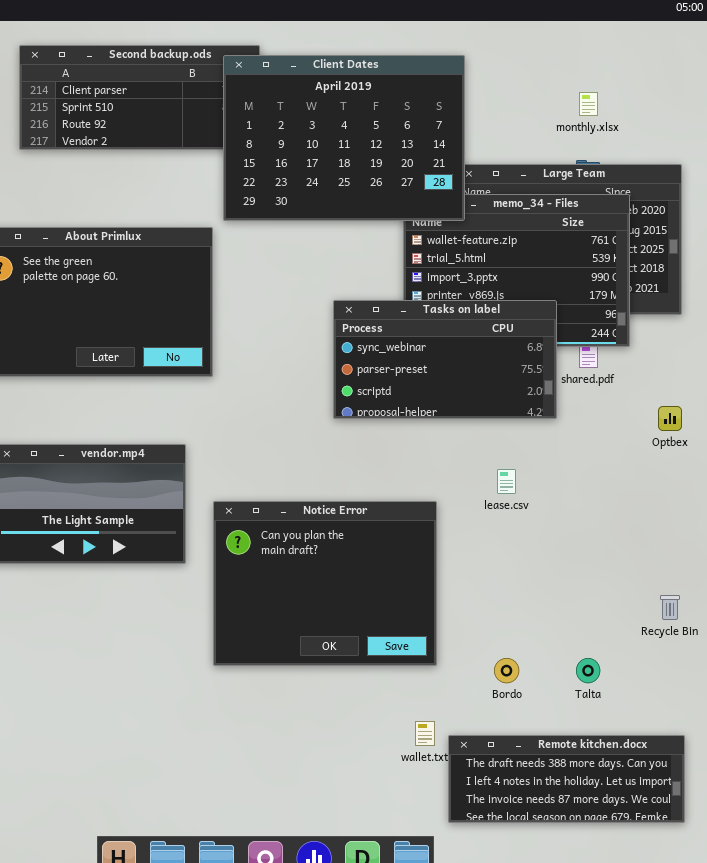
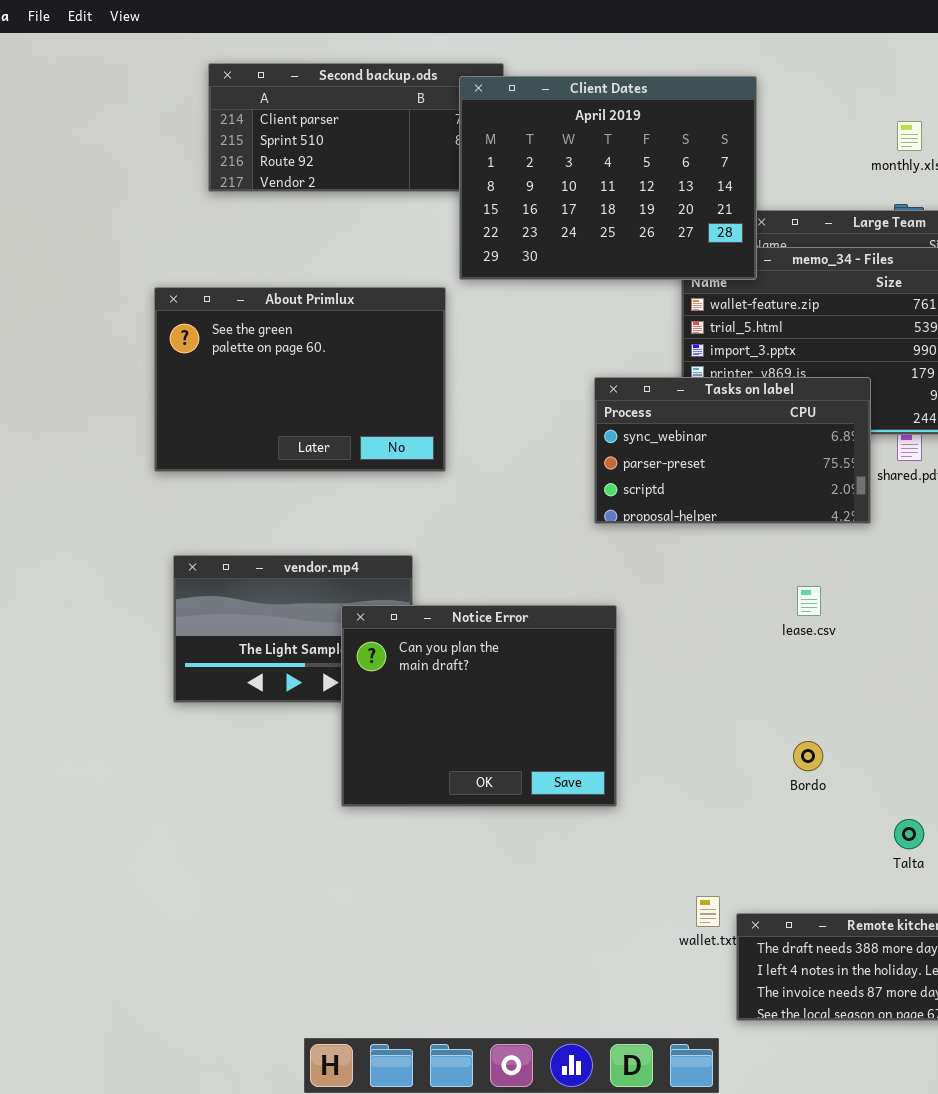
Notice Error: [213,501,437,666] -> [341,605,617,807], moved
Bordo: [494,658,519,683] -> [793,741,823,771], moved

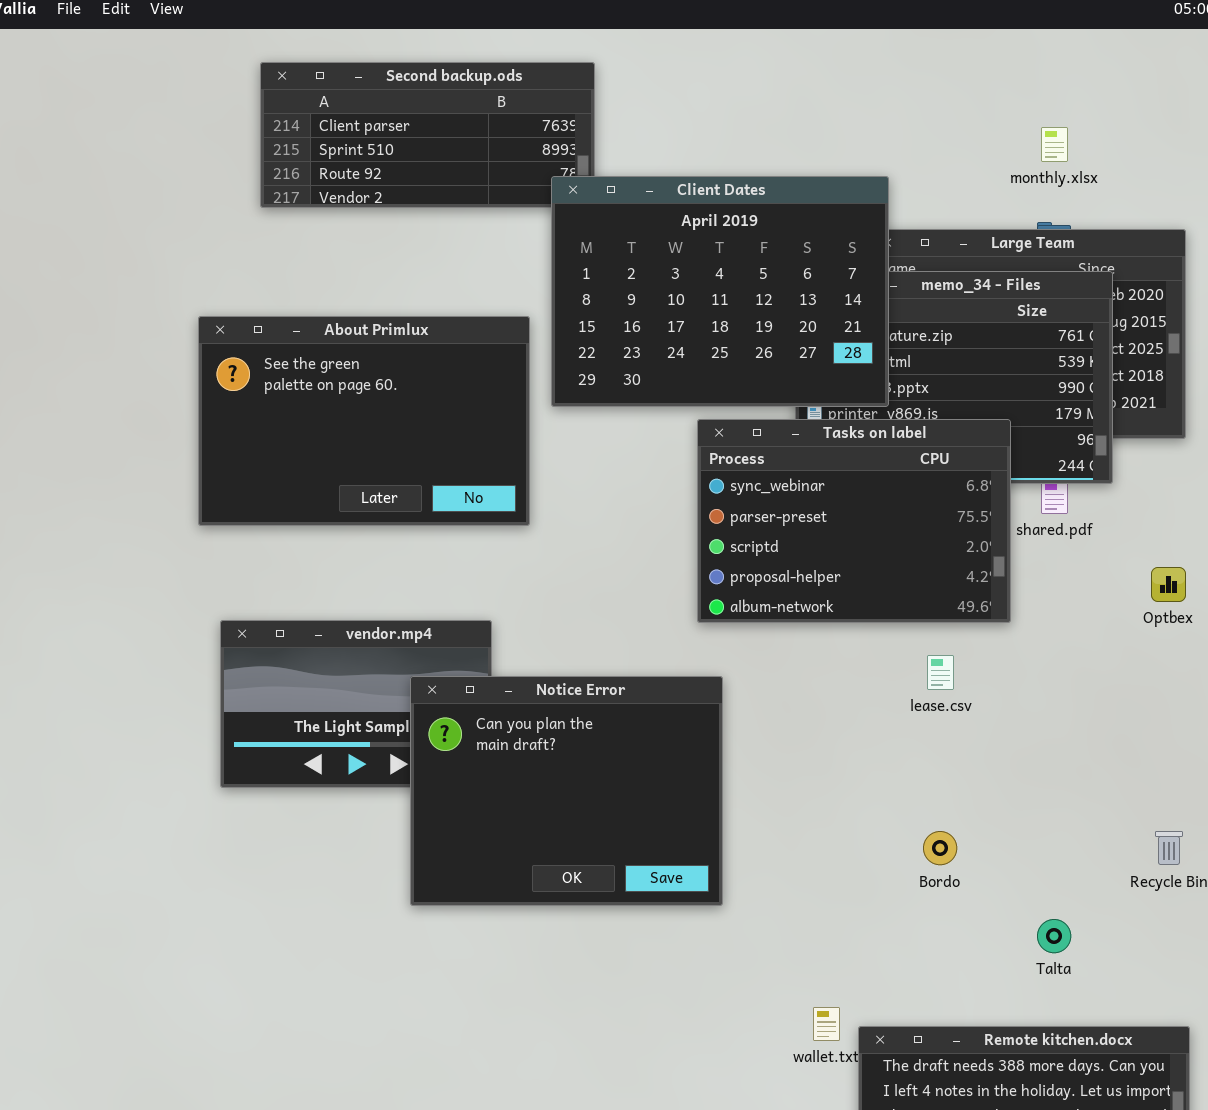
Client Dates: [459,76,757,280] -> [551,176,889,407], moved
Tasks on label: [594,377,871,524] -> [697,419,1011,623], resized

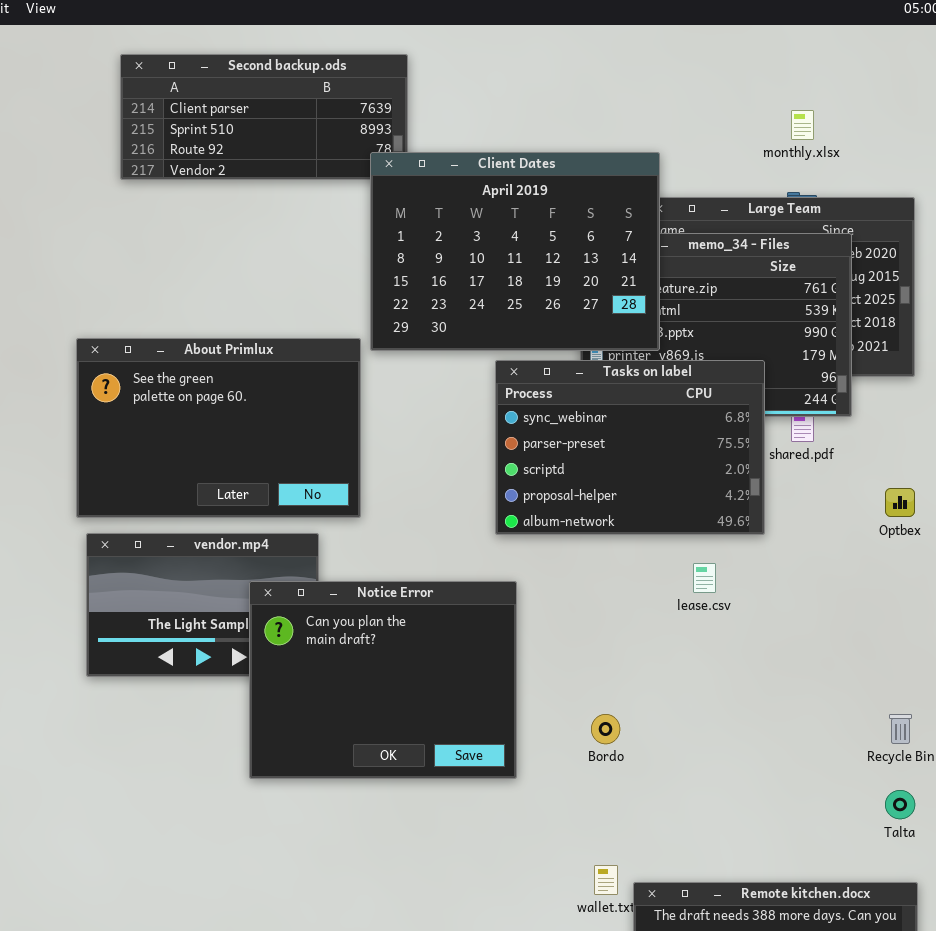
About Primlux: [198,316,530,526] -> [76,338,361,518], moved
Bordo: [923,831,957,865] -> [591,714,620,744], moved
Talta: [1037,919,1071,953] -> [885,790,915,819], moved

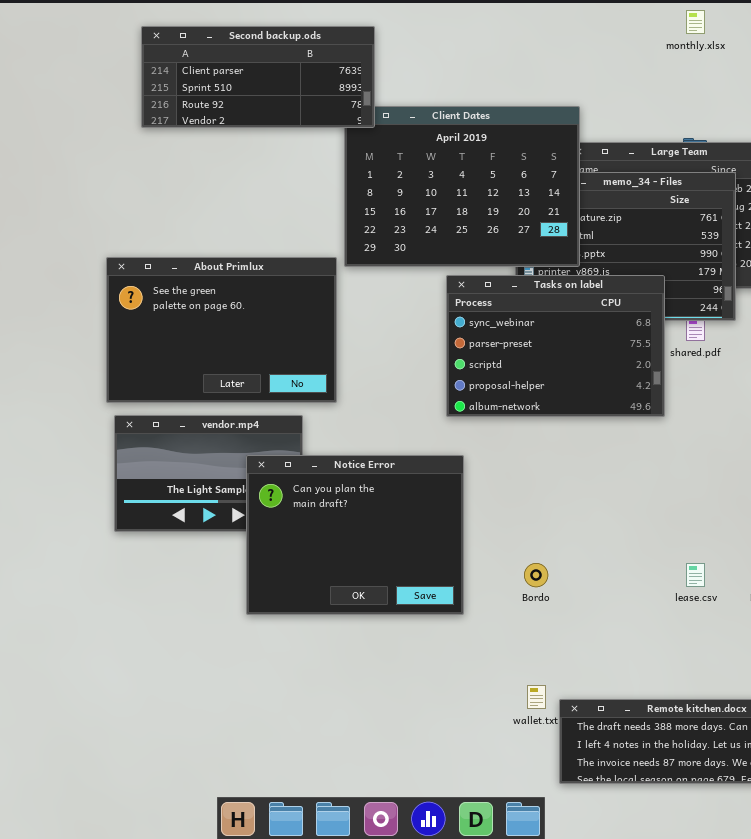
Second backup.ods: [120,54,408,180] -> [141,26,375,128], raised
monthly.xlsx: [791,110,814,140] -> [686,10,705,34], moved
lease.csv: [693,563,716,593] -> [686,563,705,587], moved

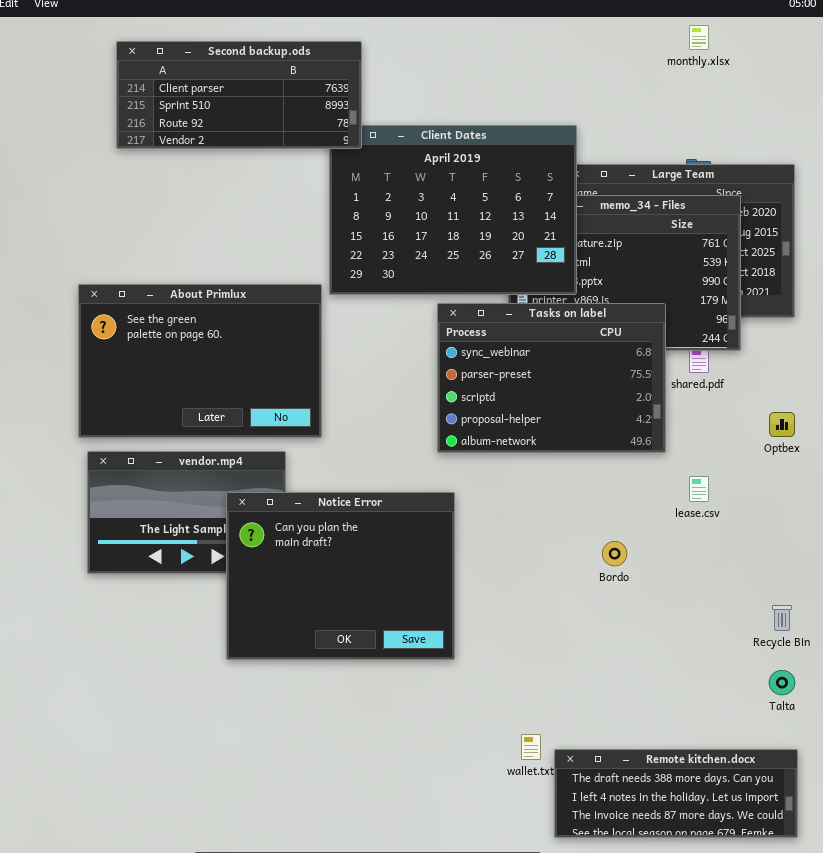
Bordo: [524,563,548,587] -> [602,541,627,566], moved
lease.csv: [686,563,705,587] -> [689,476,709,502], moved

